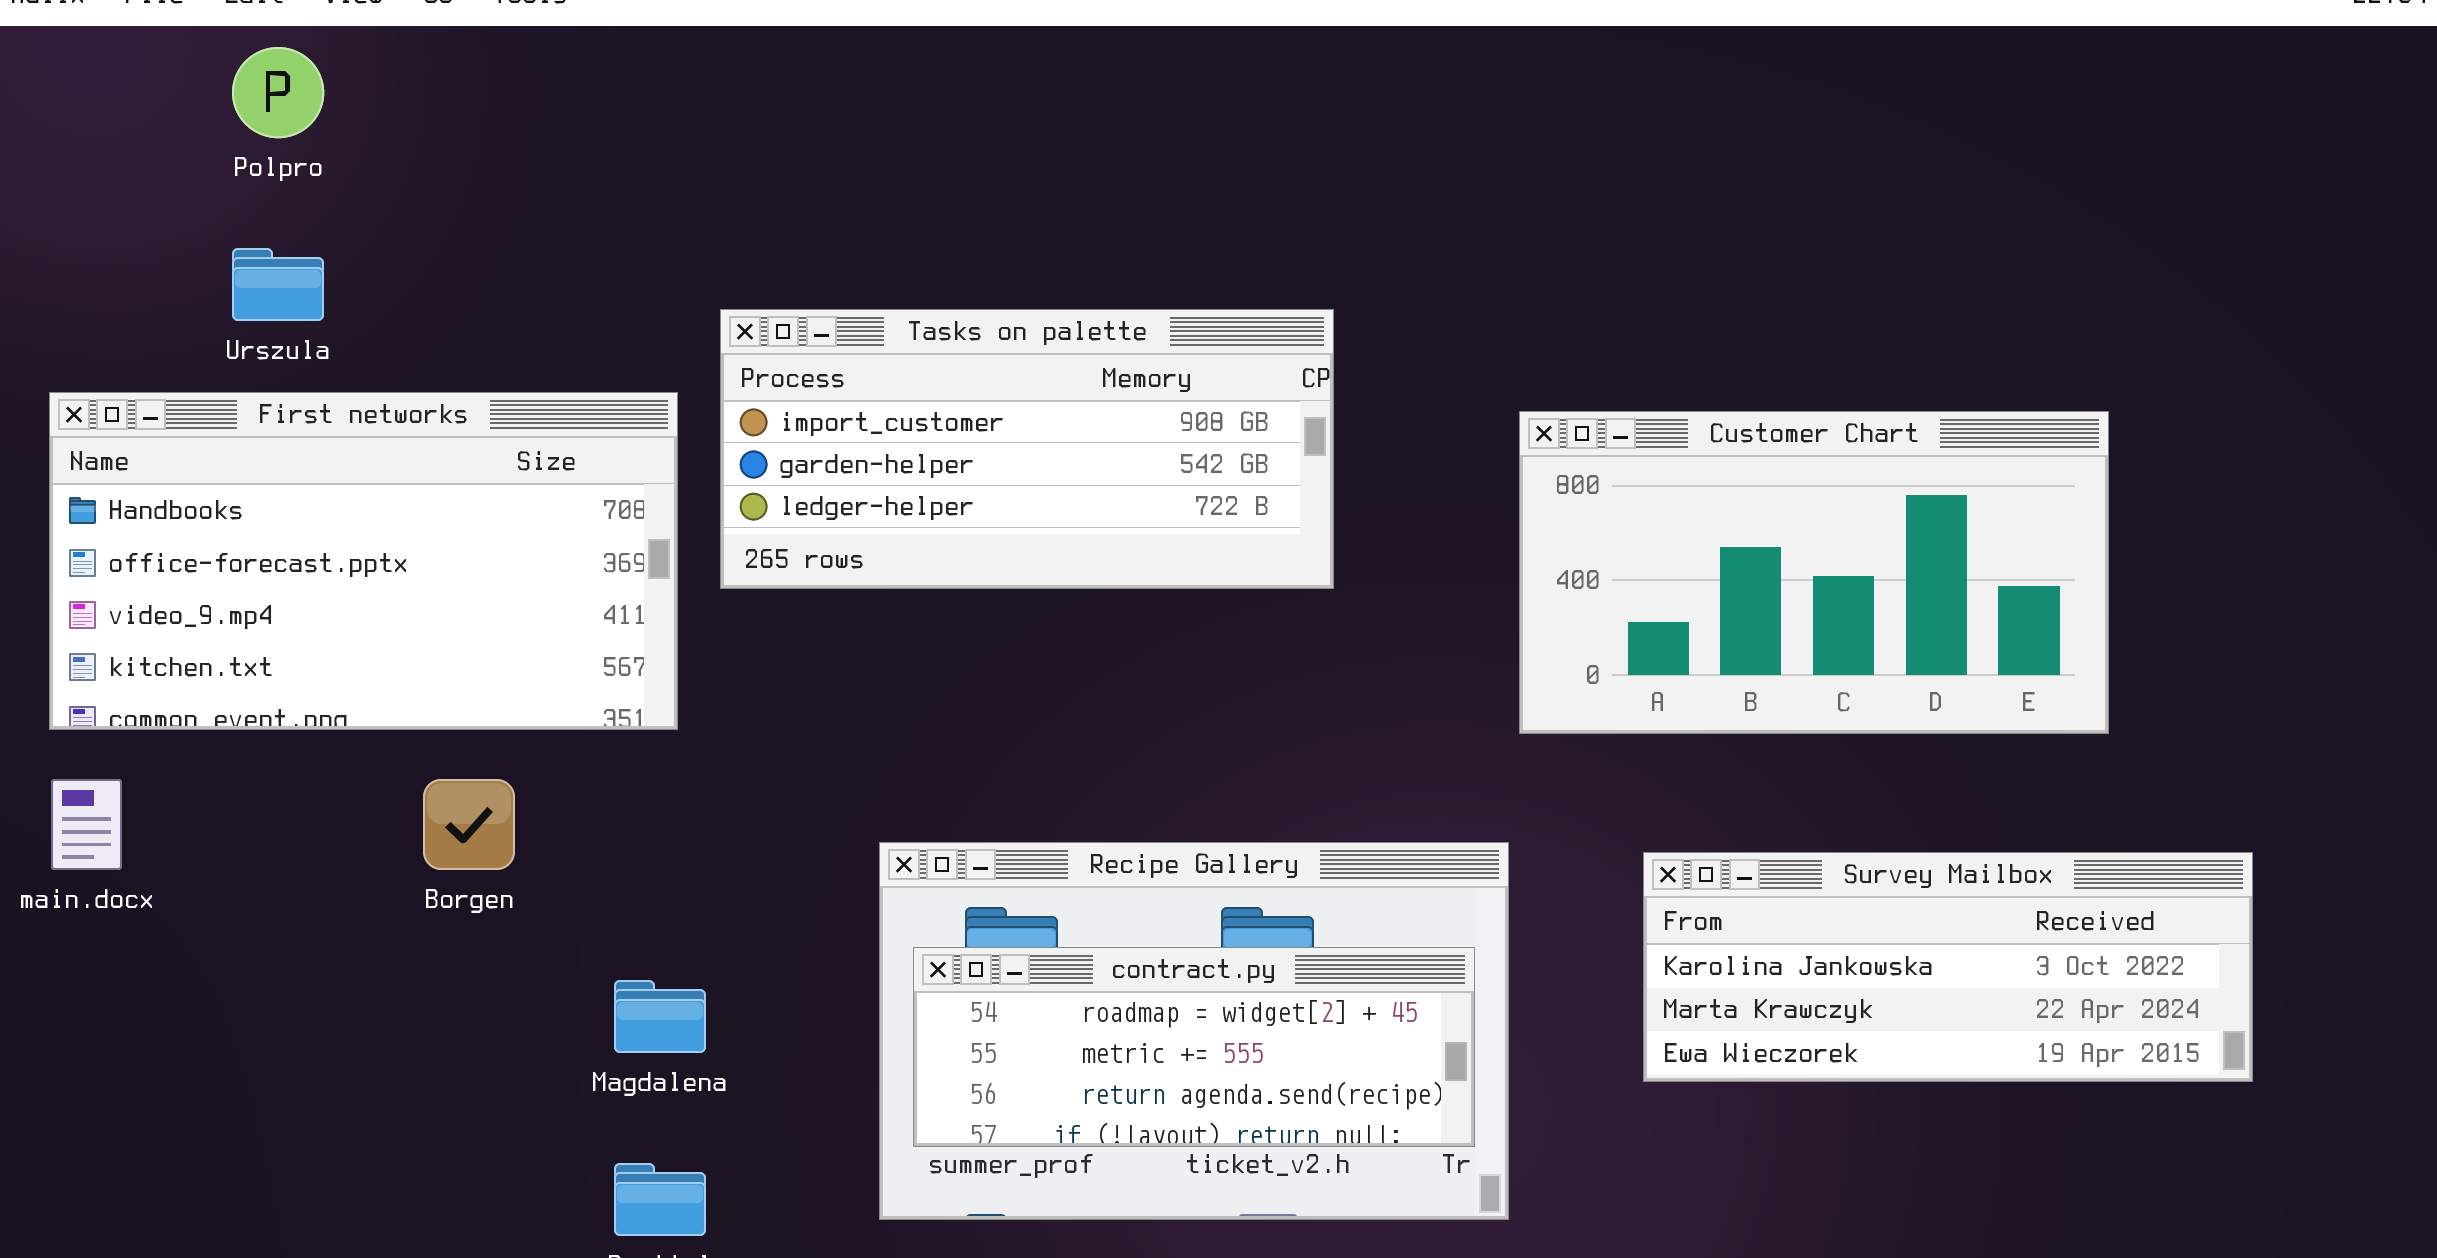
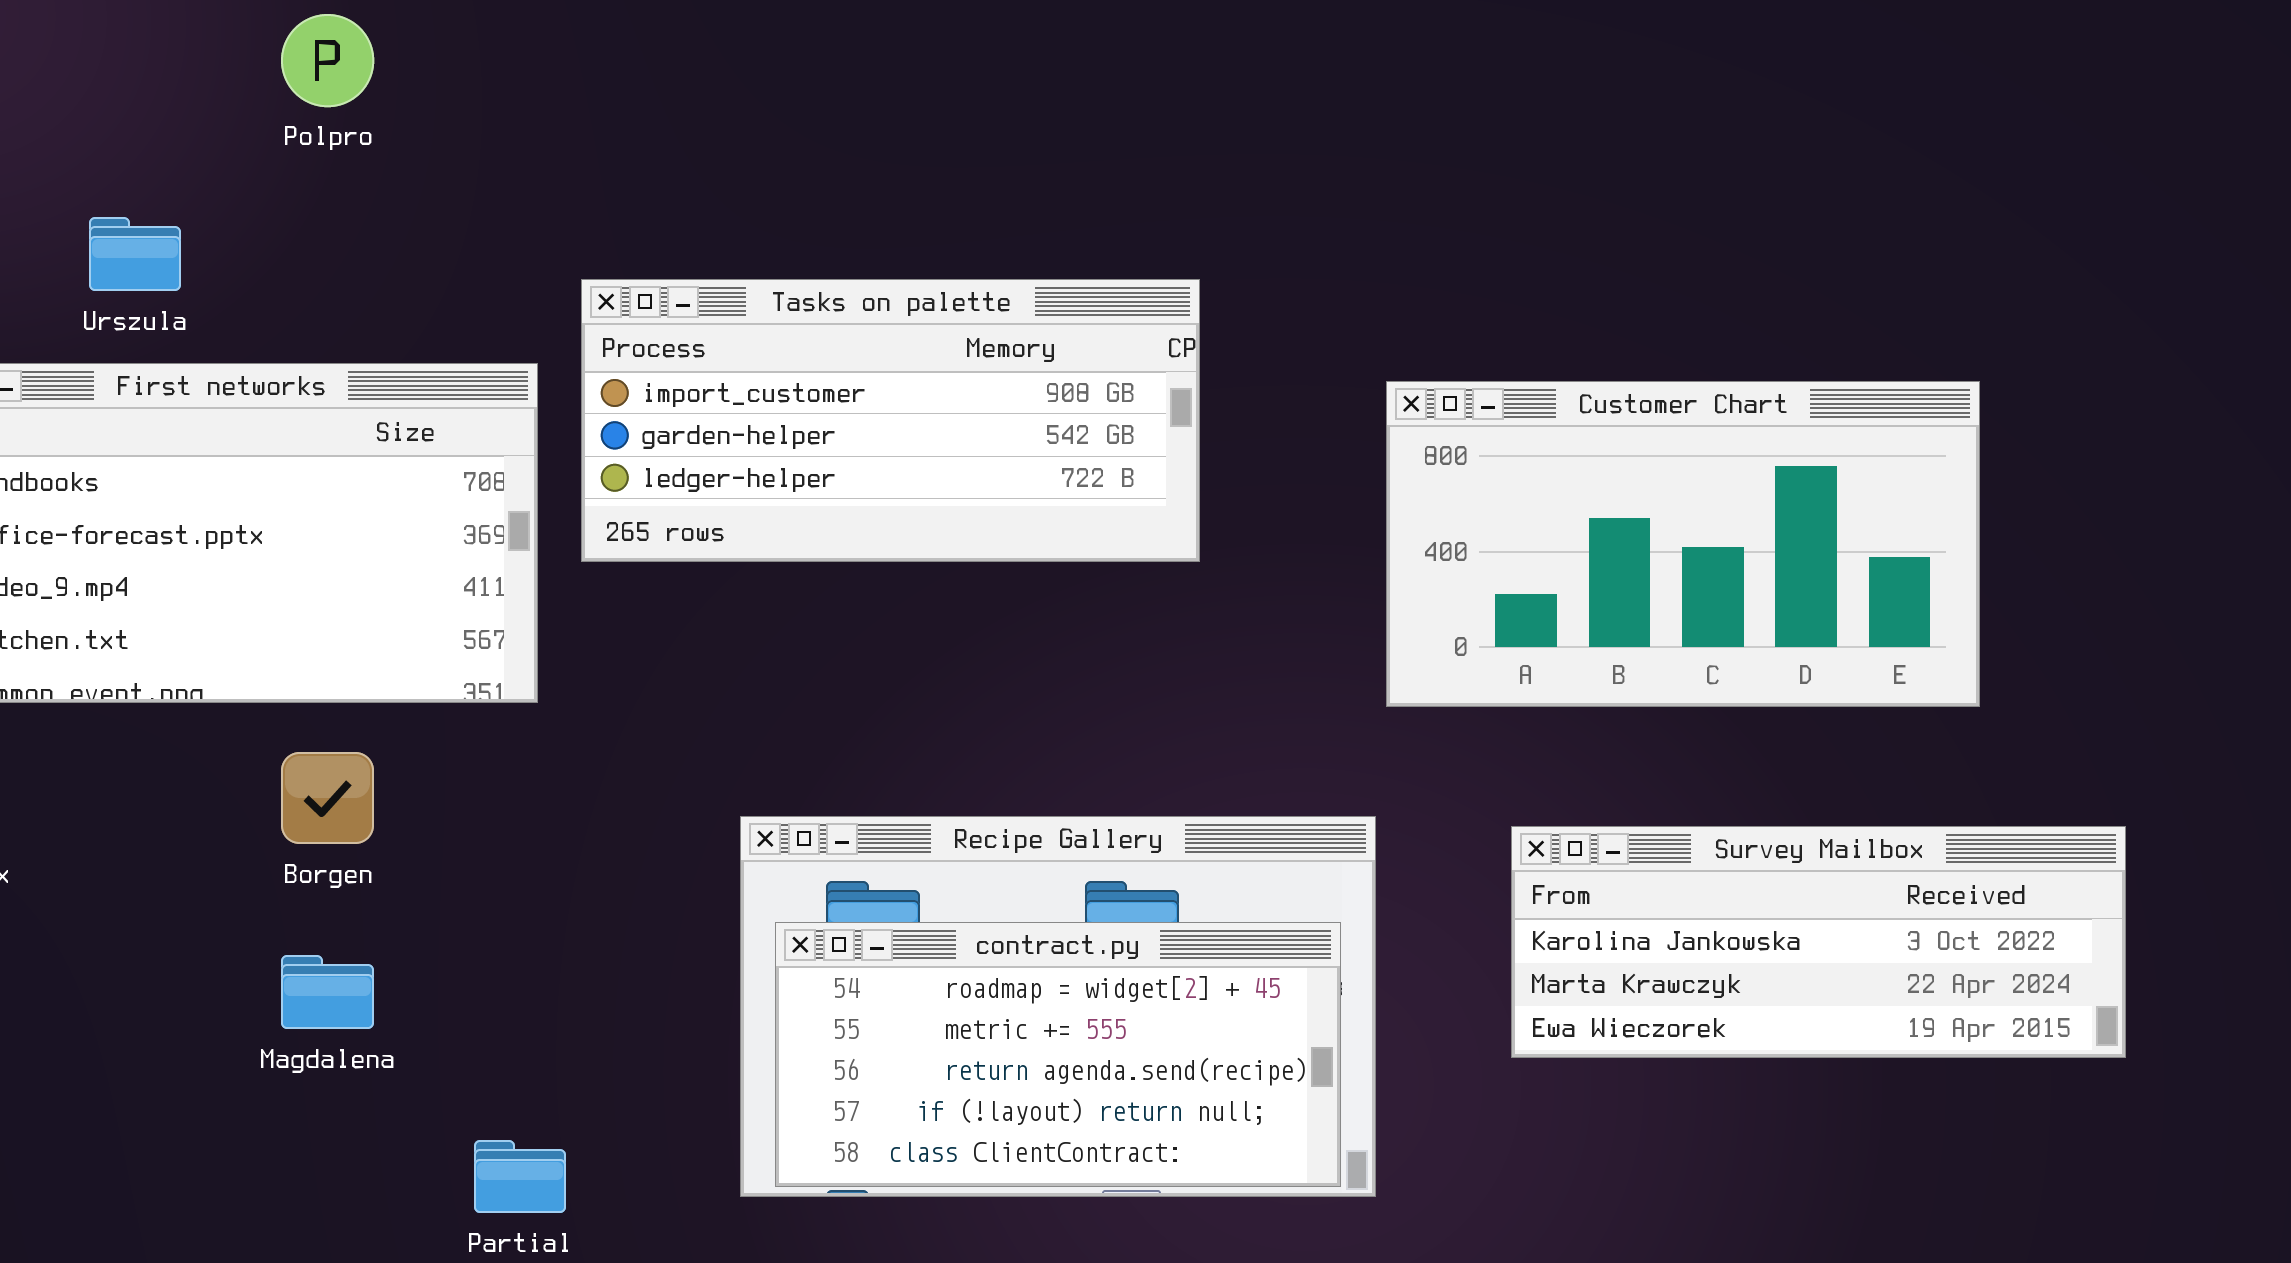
Polpro: [232,47,324,138] -> [281,14,374,107], moved
contract.py: [913,947,1475,1147] -> [775,922,1341,1187], resized
Magdalena: [614,980,706,1053] -> [281,955,374,1029], moved

